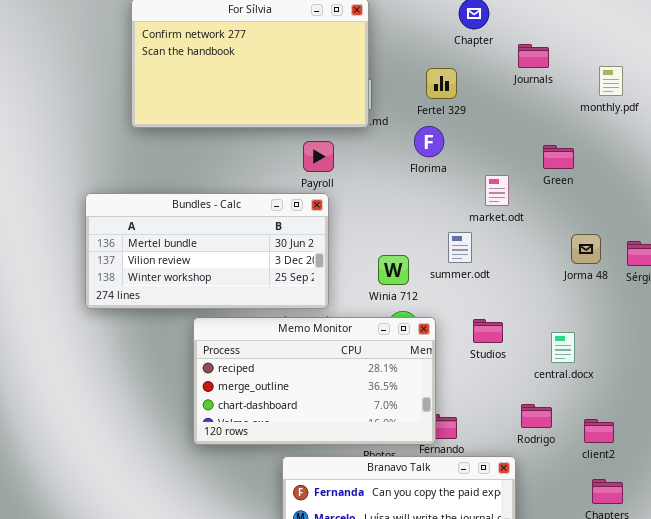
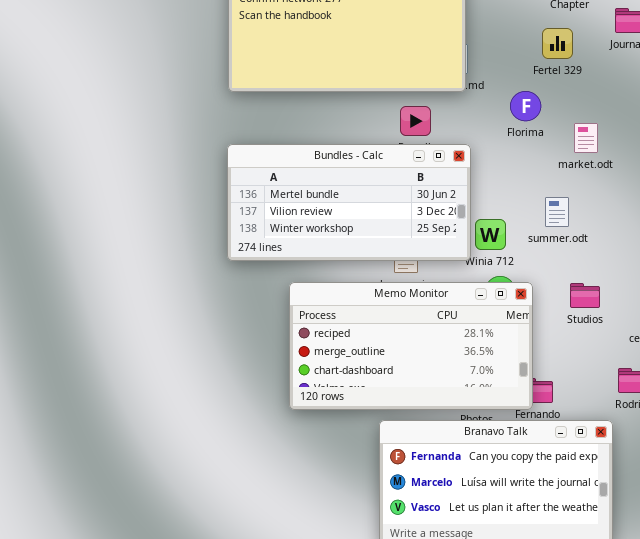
Fertel 329: [426,68,457,99] -> [542,28,573,59], moved
market.odt: [485,175,509,206] -> [574,123,598,153], moved
Bundles - Calc: [85,193,329,309] -> [227,144,471,261], moved

